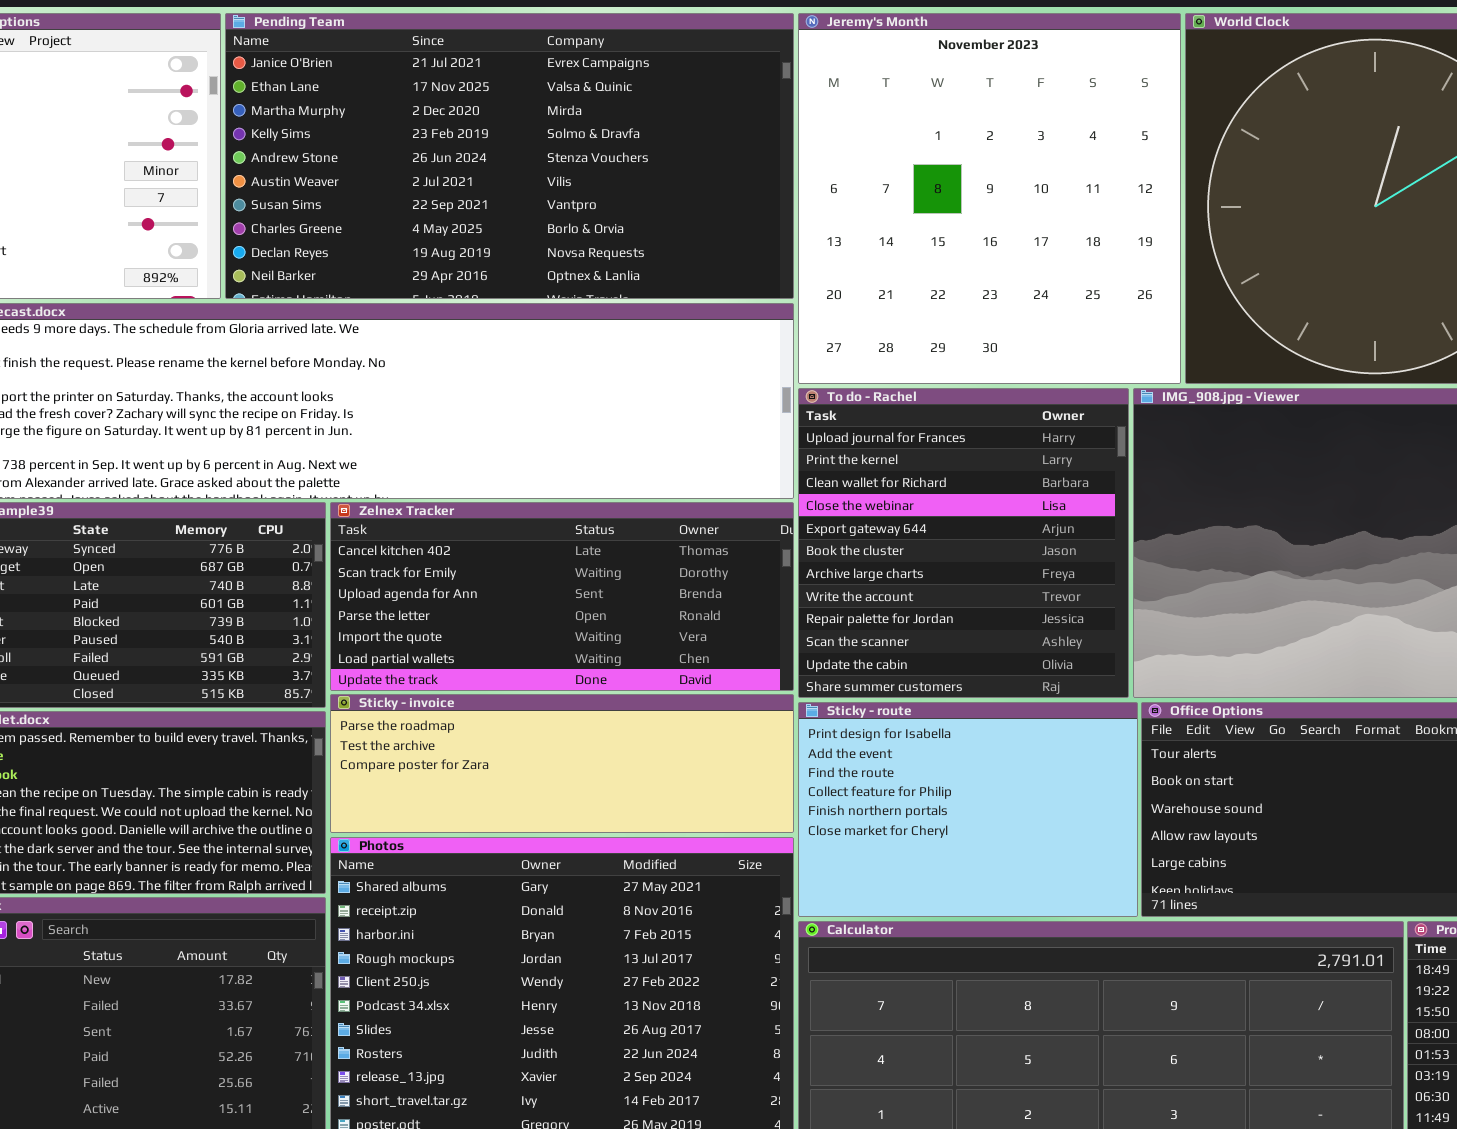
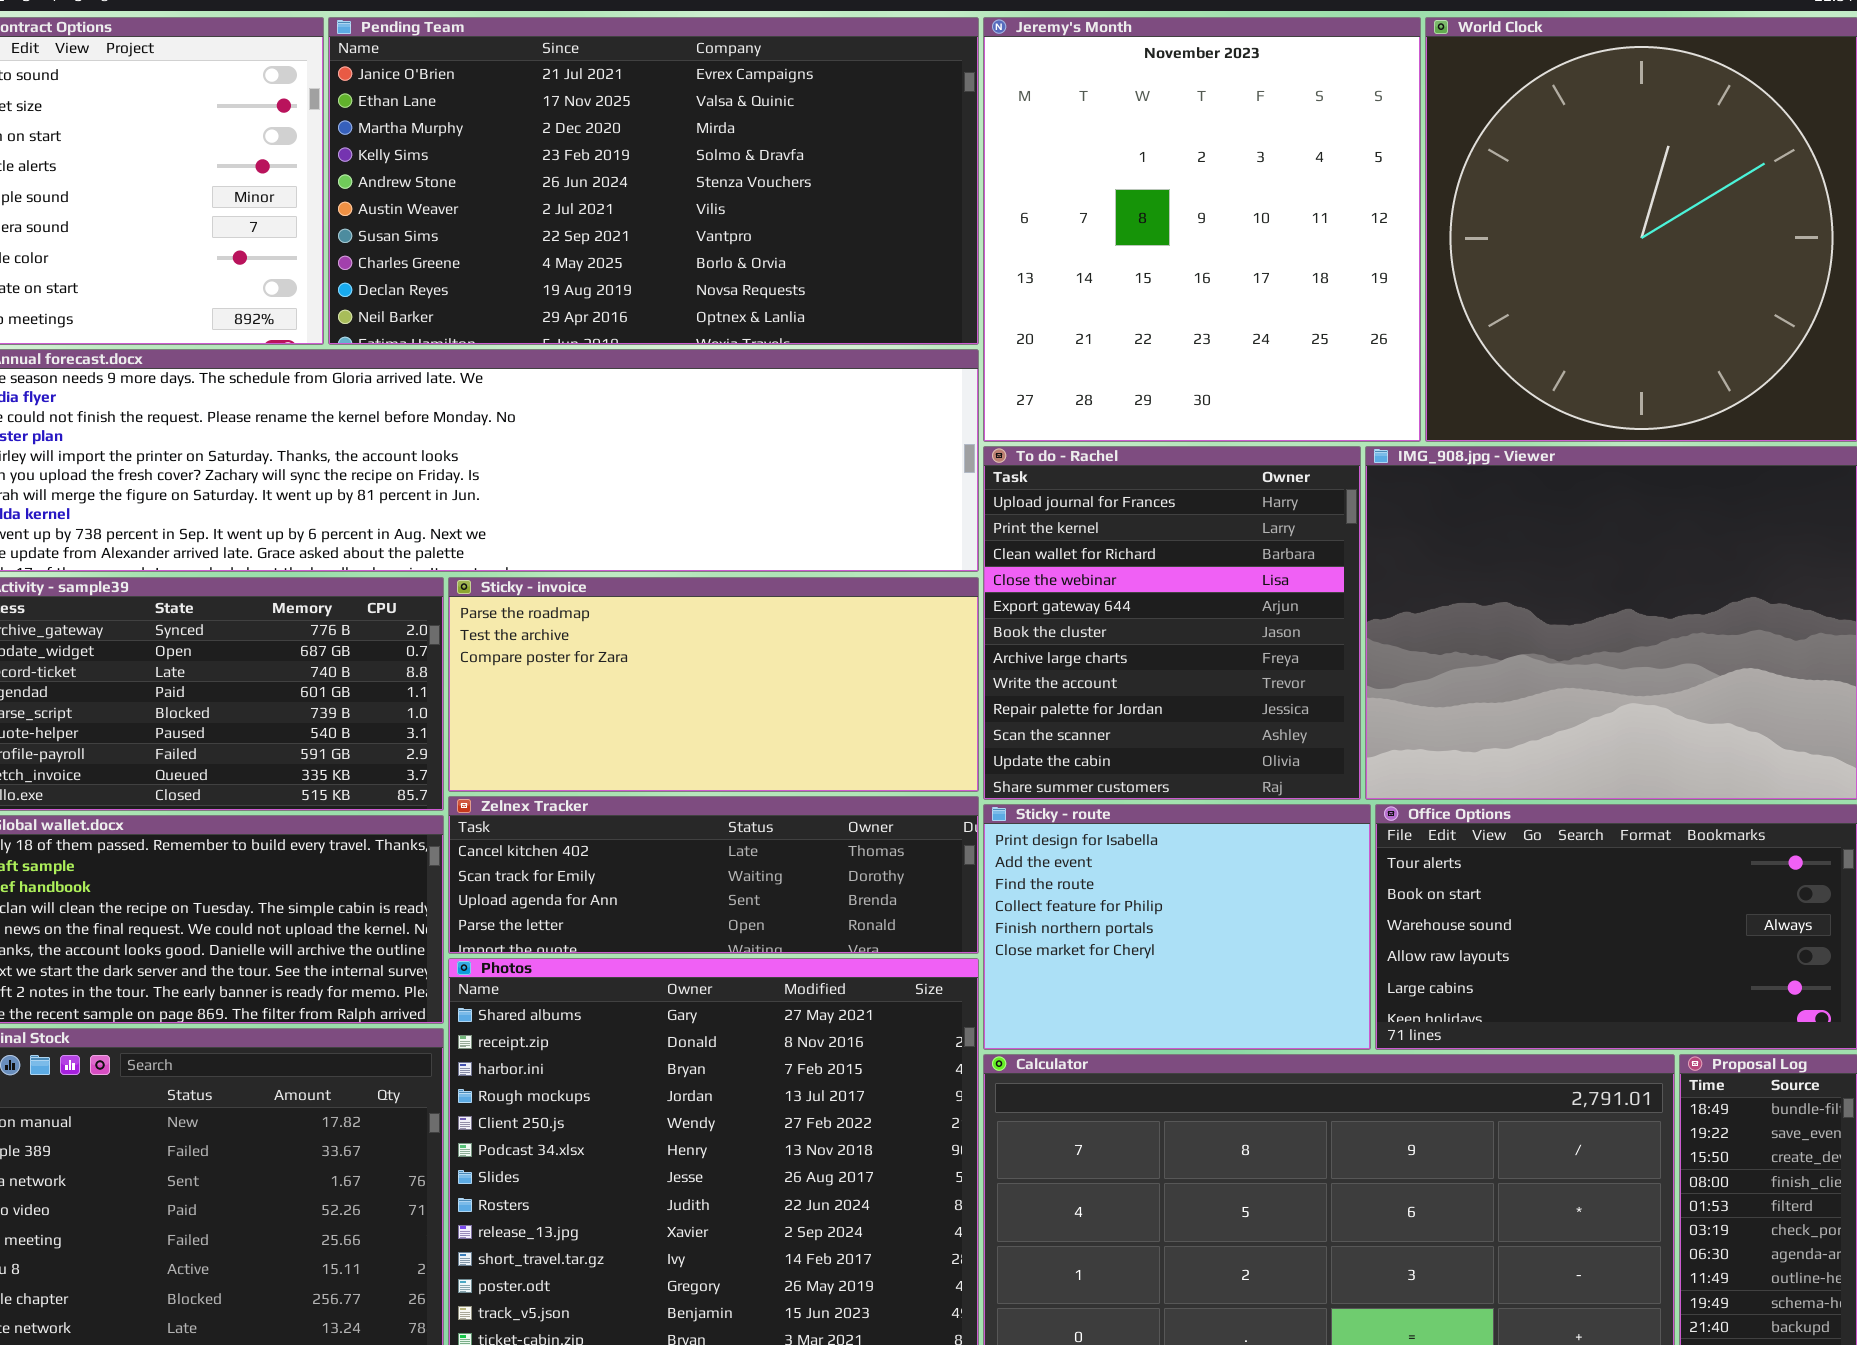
Zelnex Tracker: [330,502,794,691] -> [448,796,979,954], moved, resized
Sticky - invoice: [330,694,794,833] -> [448,577,979,792], moved, resized

